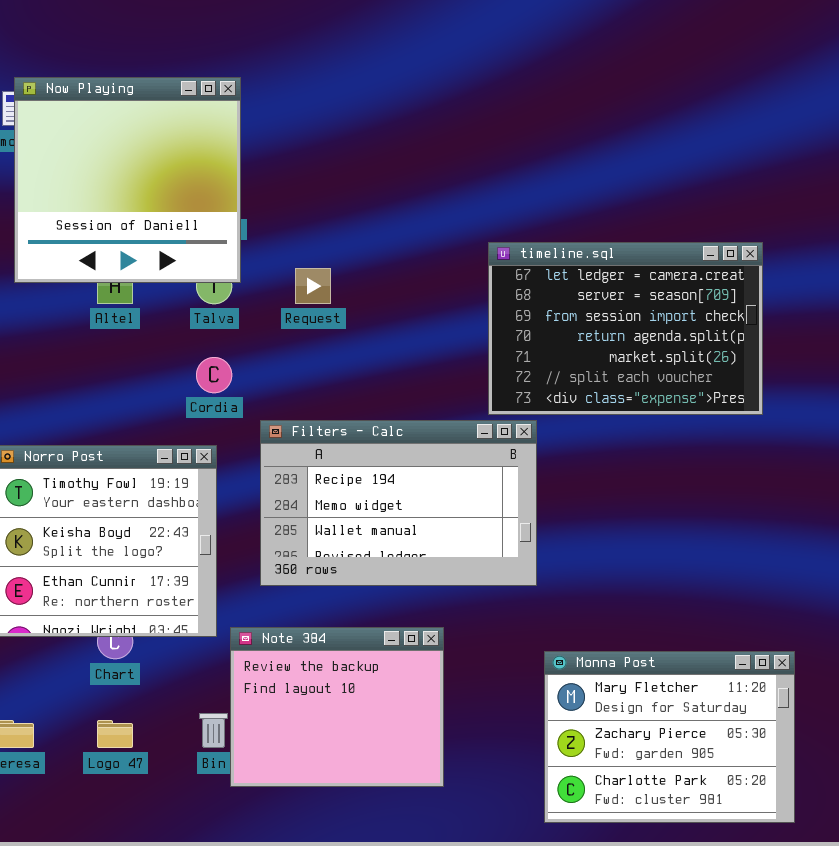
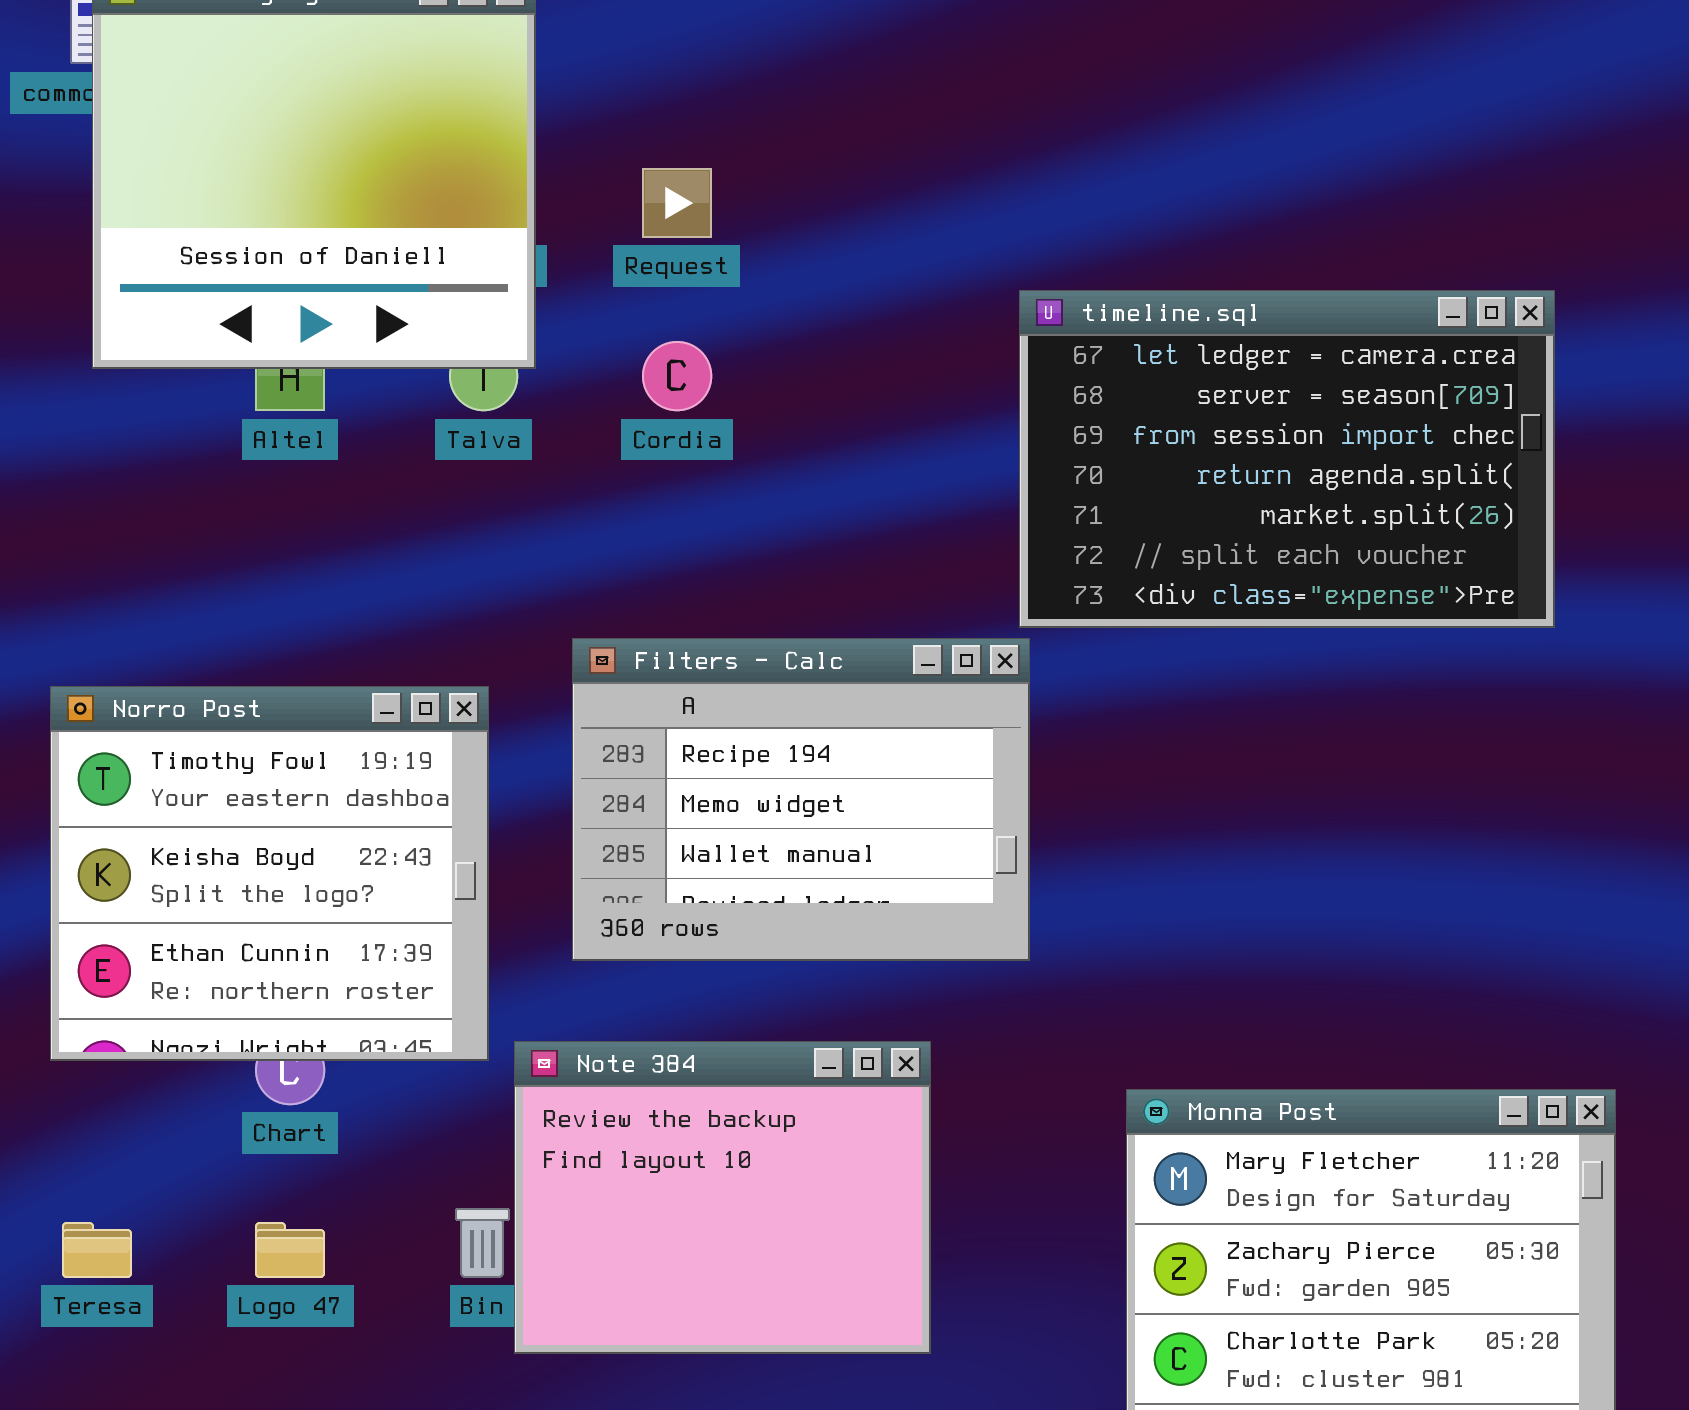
Request: [295,268,331,304] -> [642,168,712,238], moved
Cordia: [196,357,232,393] -> [642,341,712,411], moved
Filters - Calc: [260,420,537,586] -> [572,638,1030,961], resized

